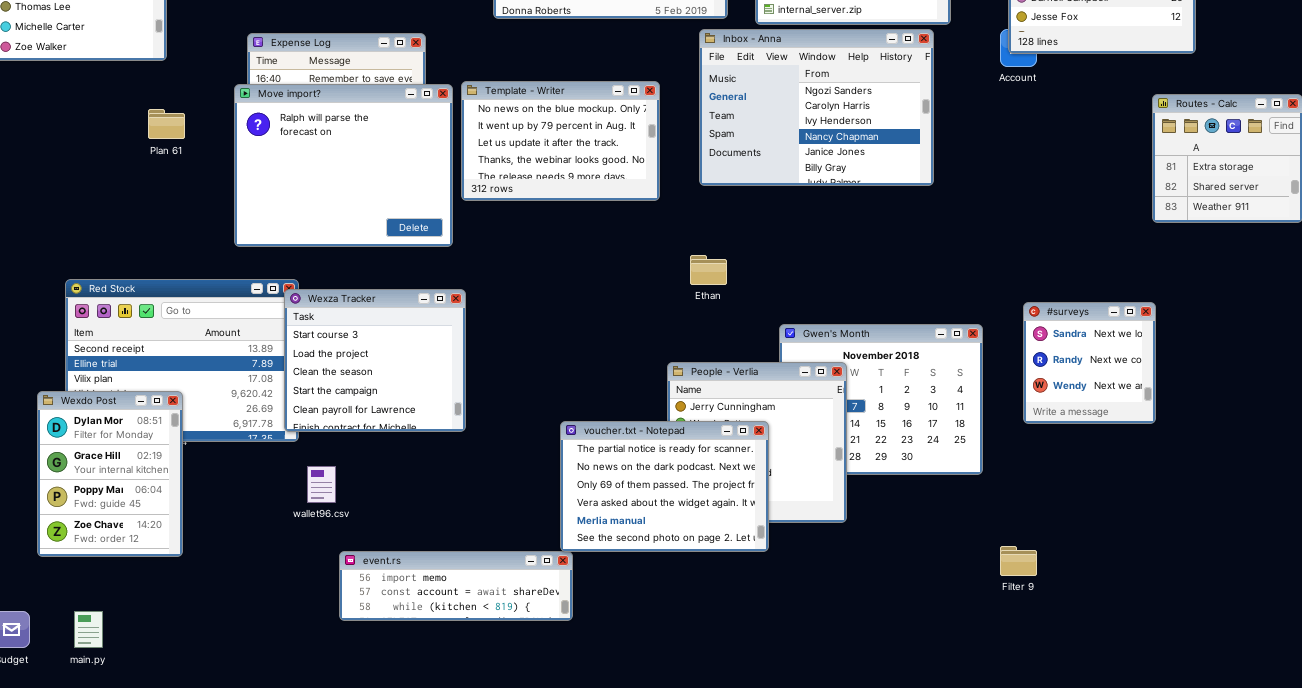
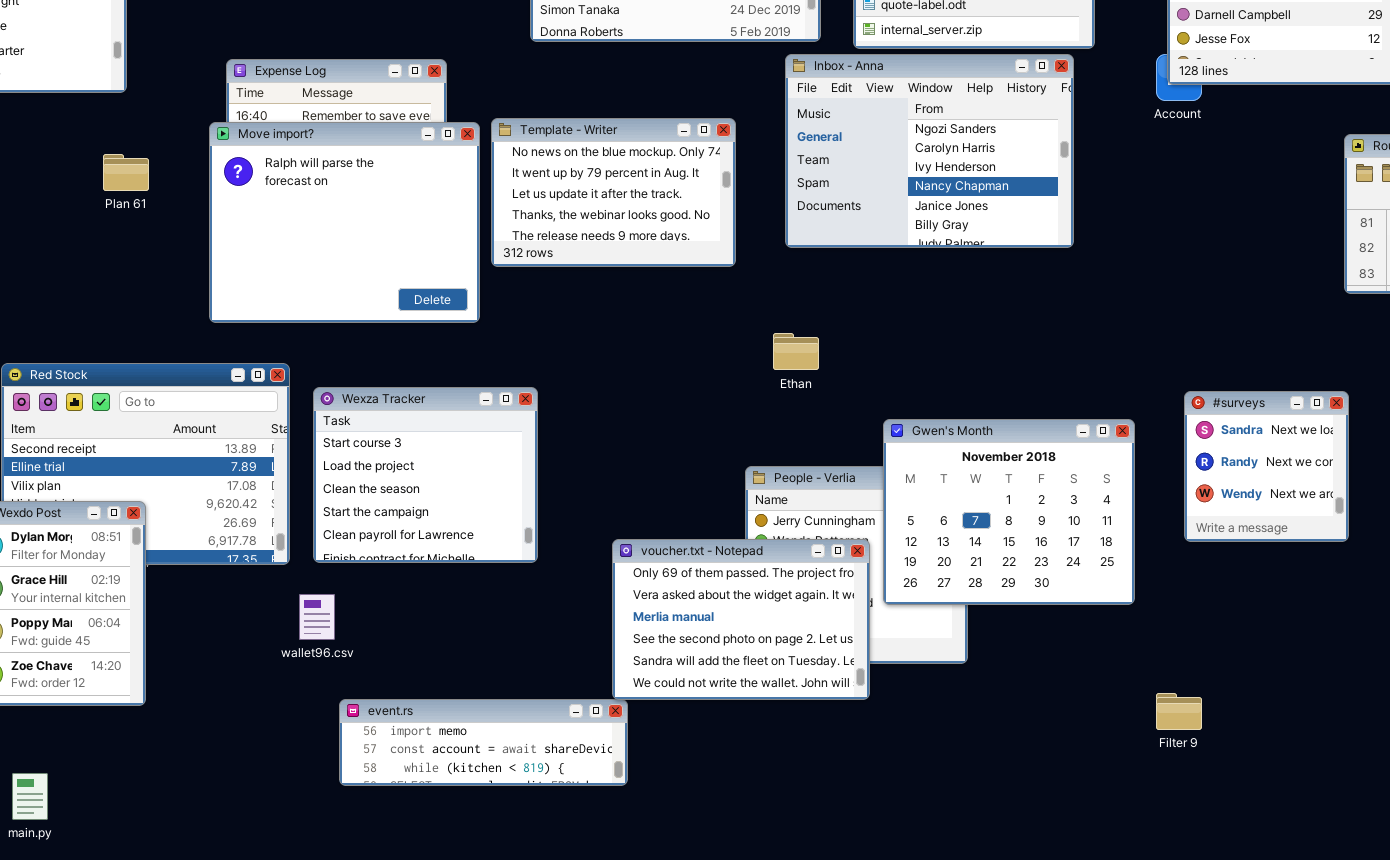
Wexza Tracker: [284,289,466,432] -> [313,387,538,563], moved
Gwen's Month: [779,324,983,475] -> [883,419,1135,605], raised
voucher.txt - Notepad: [560,421,769,552] -> [612,539,870,700], scrolled down 2 rows

